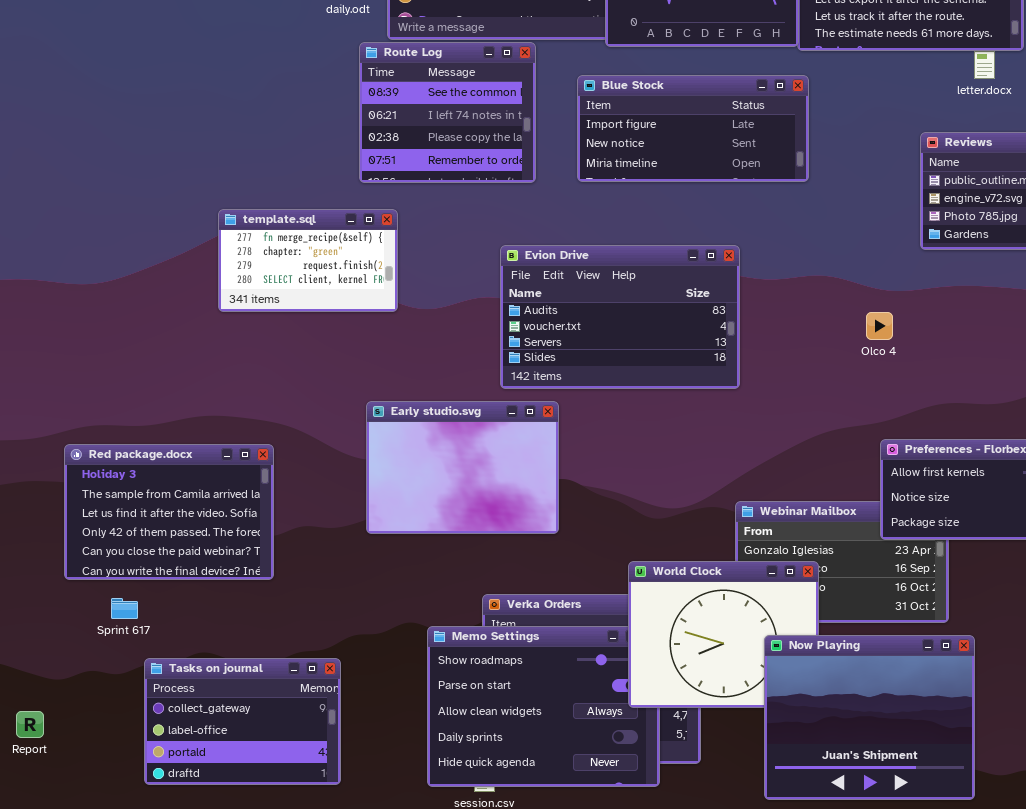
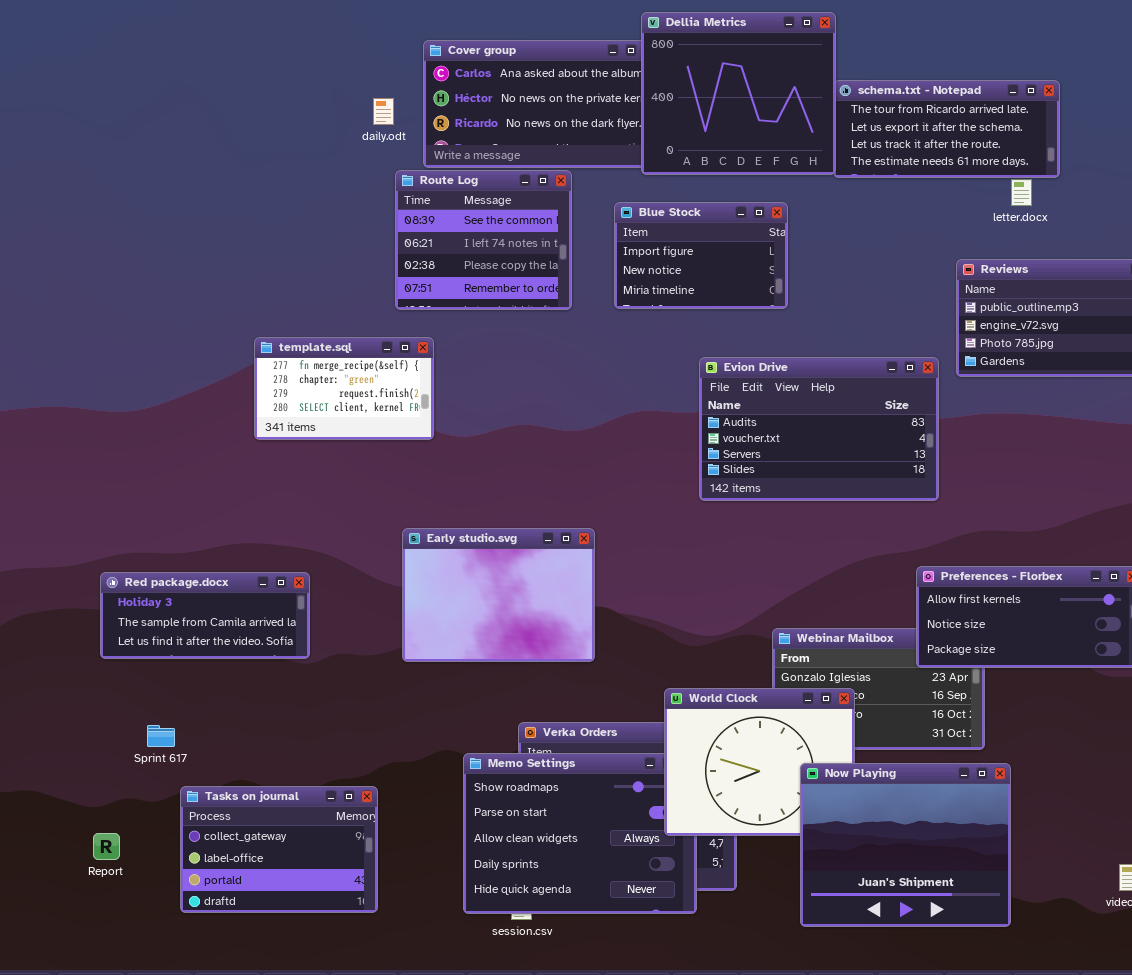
Blue Stock: [577,75,809,182] -> [614,202,788,309], resized
Evion Drive: [500,245,740,389] -> [699,357,939,501], moved
Red package.docx: [64,444,274,580] -> [100,572,310,659], resized
Report: [16,711,44,738] -> [93,833,120,860], moved

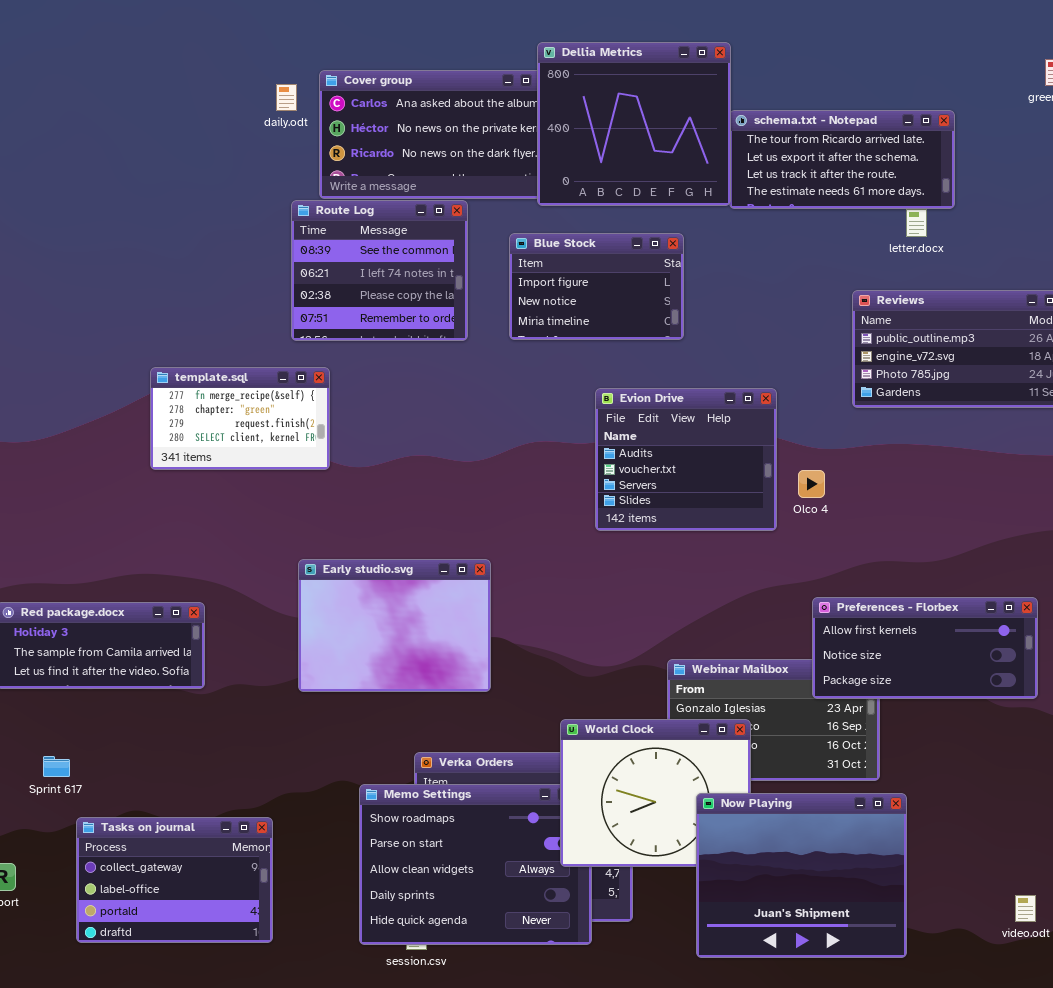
daily.odt: [373,98,394,125] -> [276,84,297,111], moved
Evion Drive: [699,357,939,501] -> [595,388,777,531], resized

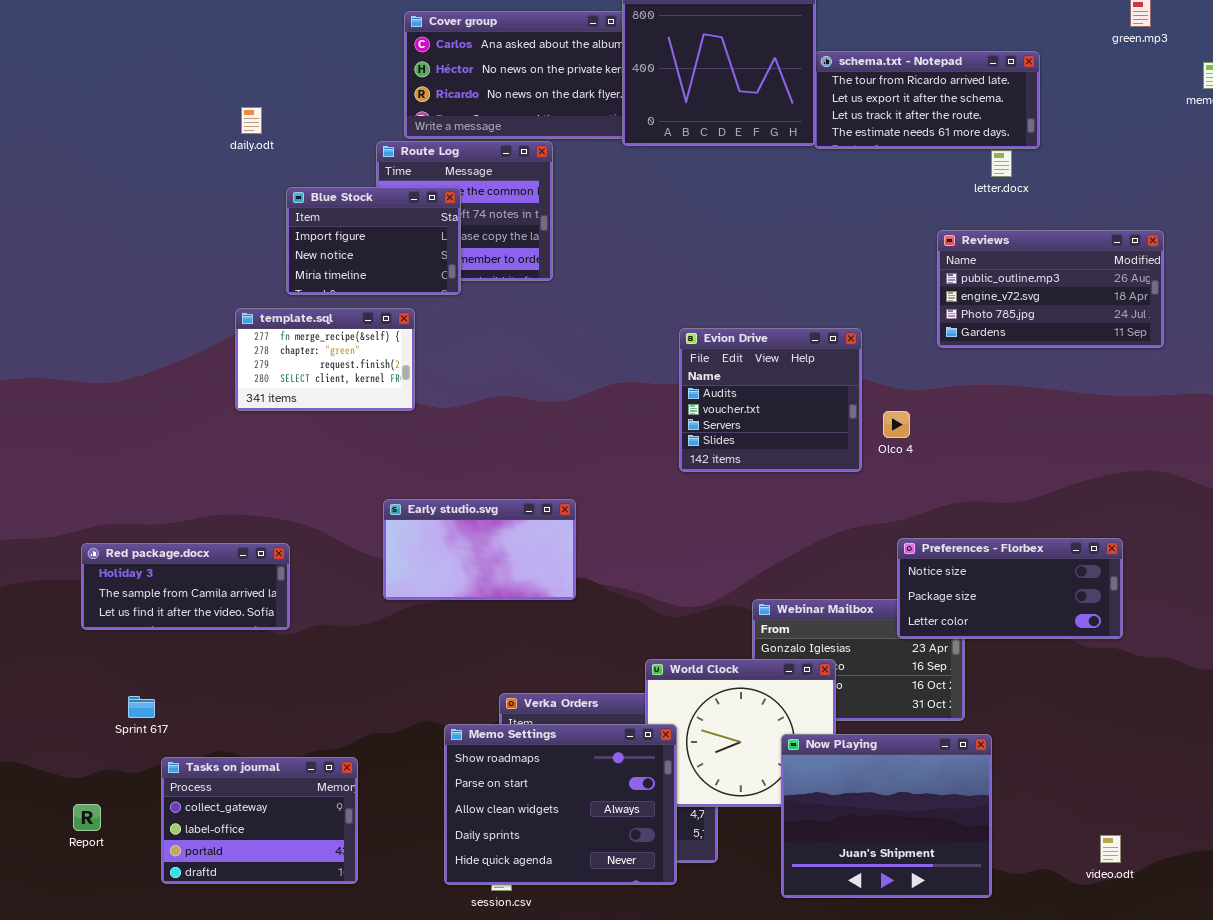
daily.odt: [276,84,297,111] -> [241,107,262,134], moved
Blue Stock: [509,233,684,340] -> [286,187,461,295], moved
Early studio.svg: [298,559,491,692] -> [383,499,576,600], resized
Preferences - Florbex: [812,597,1038,699] -> [897,538,1123,639], scrolled down 1 row
Memo Settings: [359,784,592,945] -> [444,724,677,885], raised

